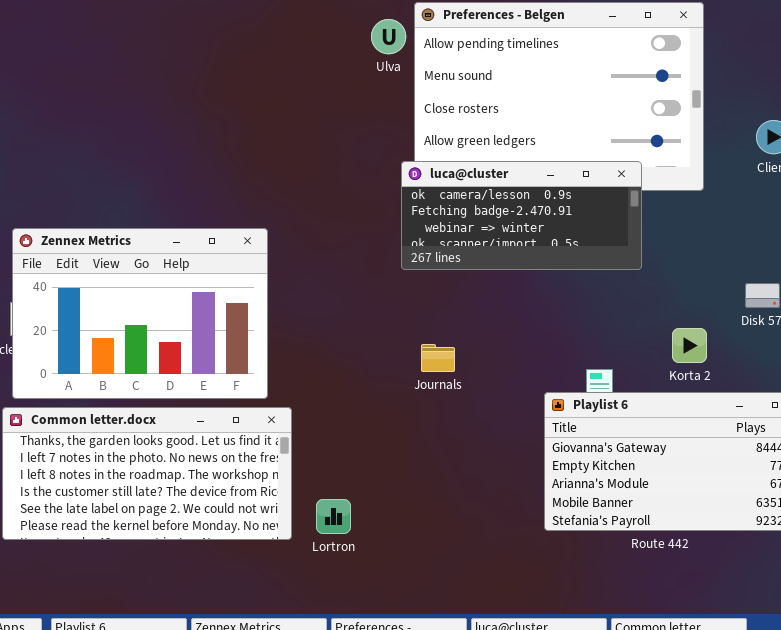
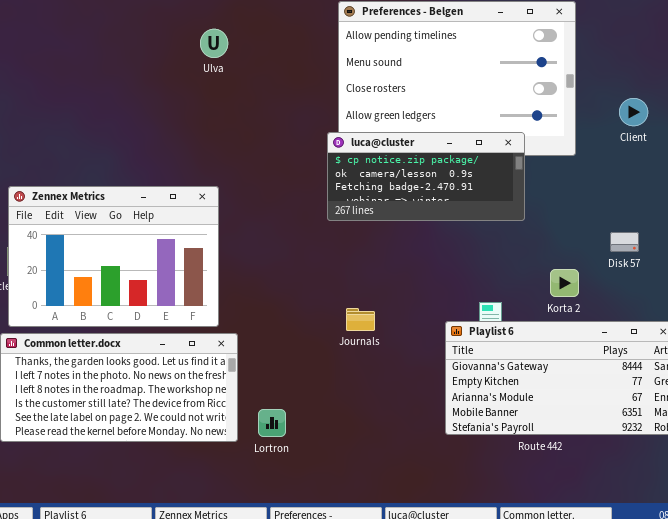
Ulva: [371,19,406,54] -> [200,29,228,58], moved
luca@cluster: [401,161,642,270] -> [327,132,525,221], scrolled up 1 row
Journals: [421,344,455,372] -> [346,308,375,331], moved

